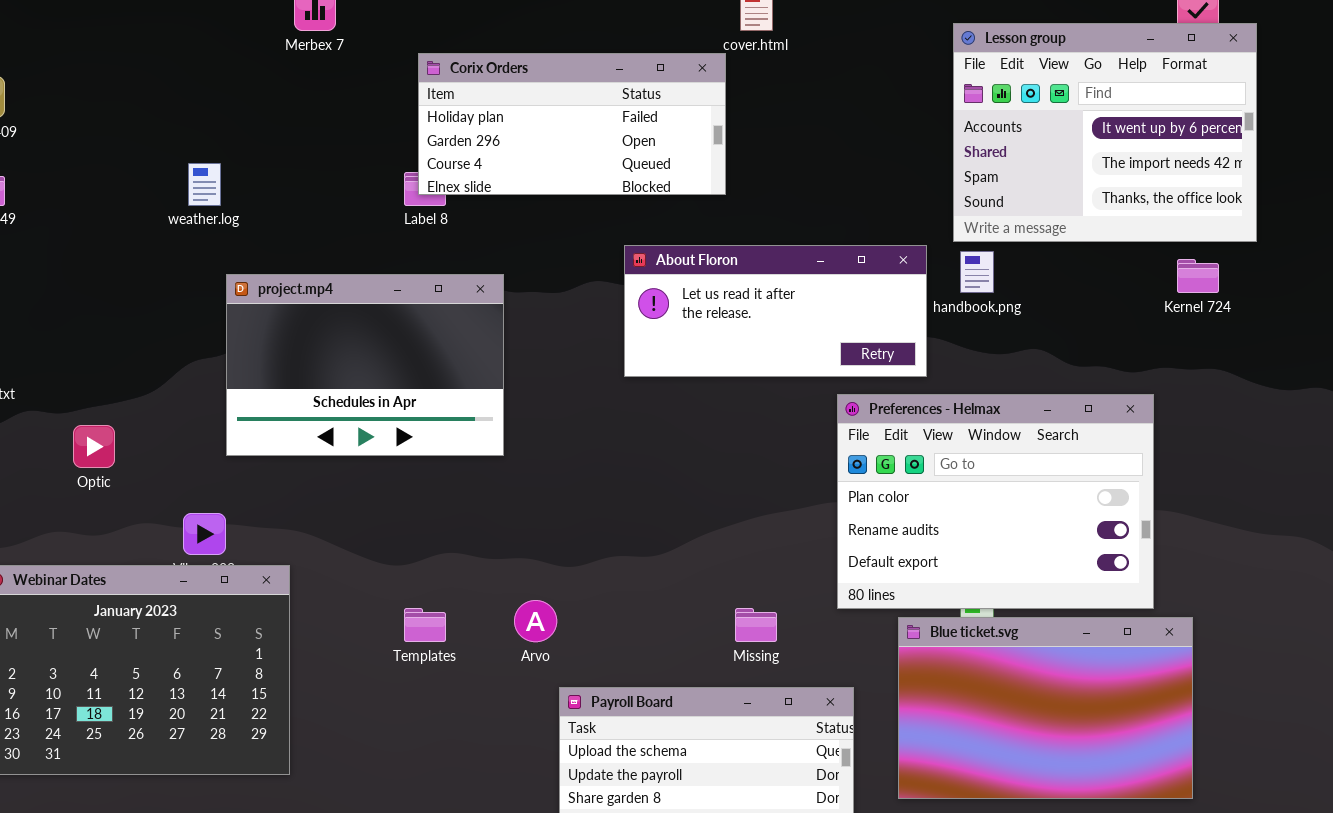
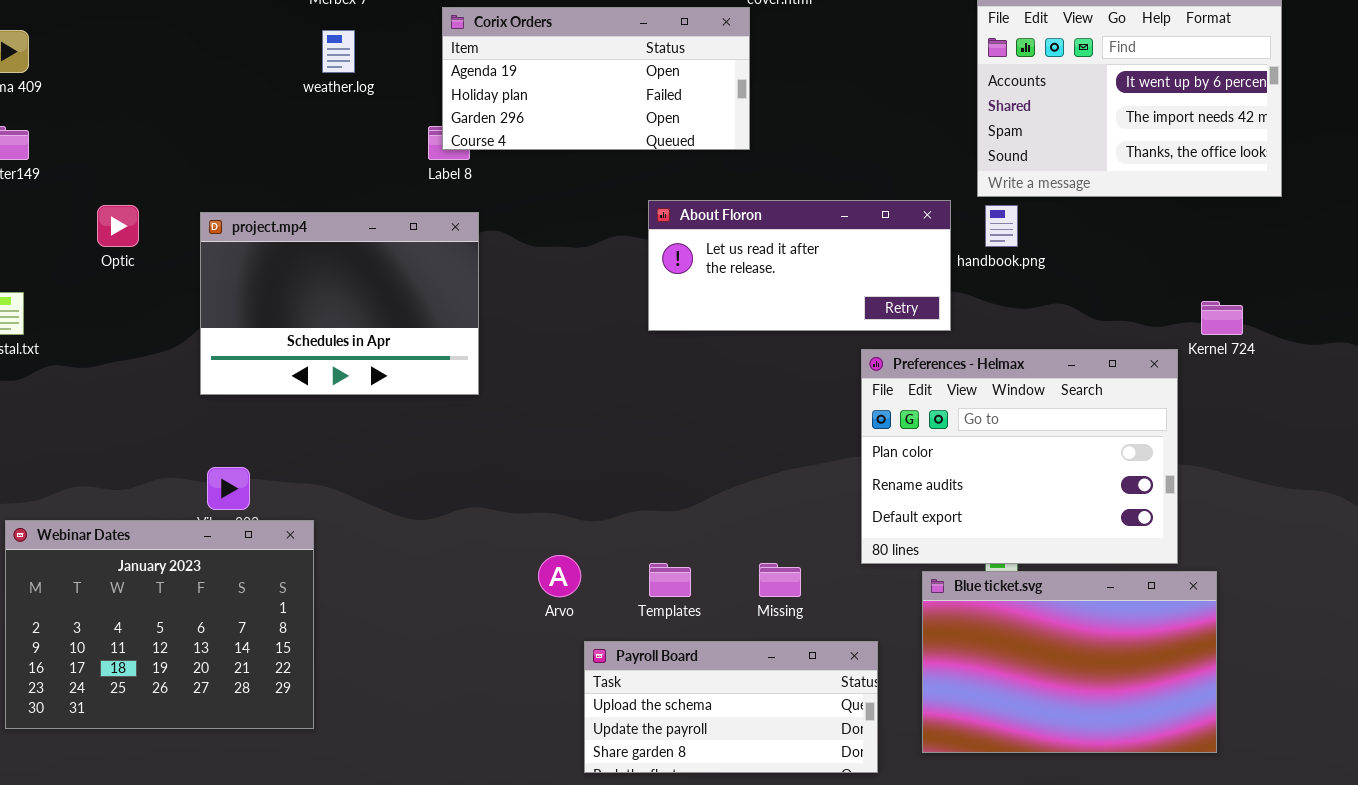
Corix Orders: [418,53,726,195] -> [442,7,750,150], scrolled up 1 row
weather.log: [188,163,221,206] -> [322,30,355,73], moved
Kernel 724: [1177,259,1219,293] -> [1201,301,1243,335], moved
project.mp4: [226,274,504,456] -> [200,212,479,395], moved
Optic: [73,425,115,468] -> [97,205,139,247], moved
Templates: [404,608,446,642] -> [649,563,691,597], moved

